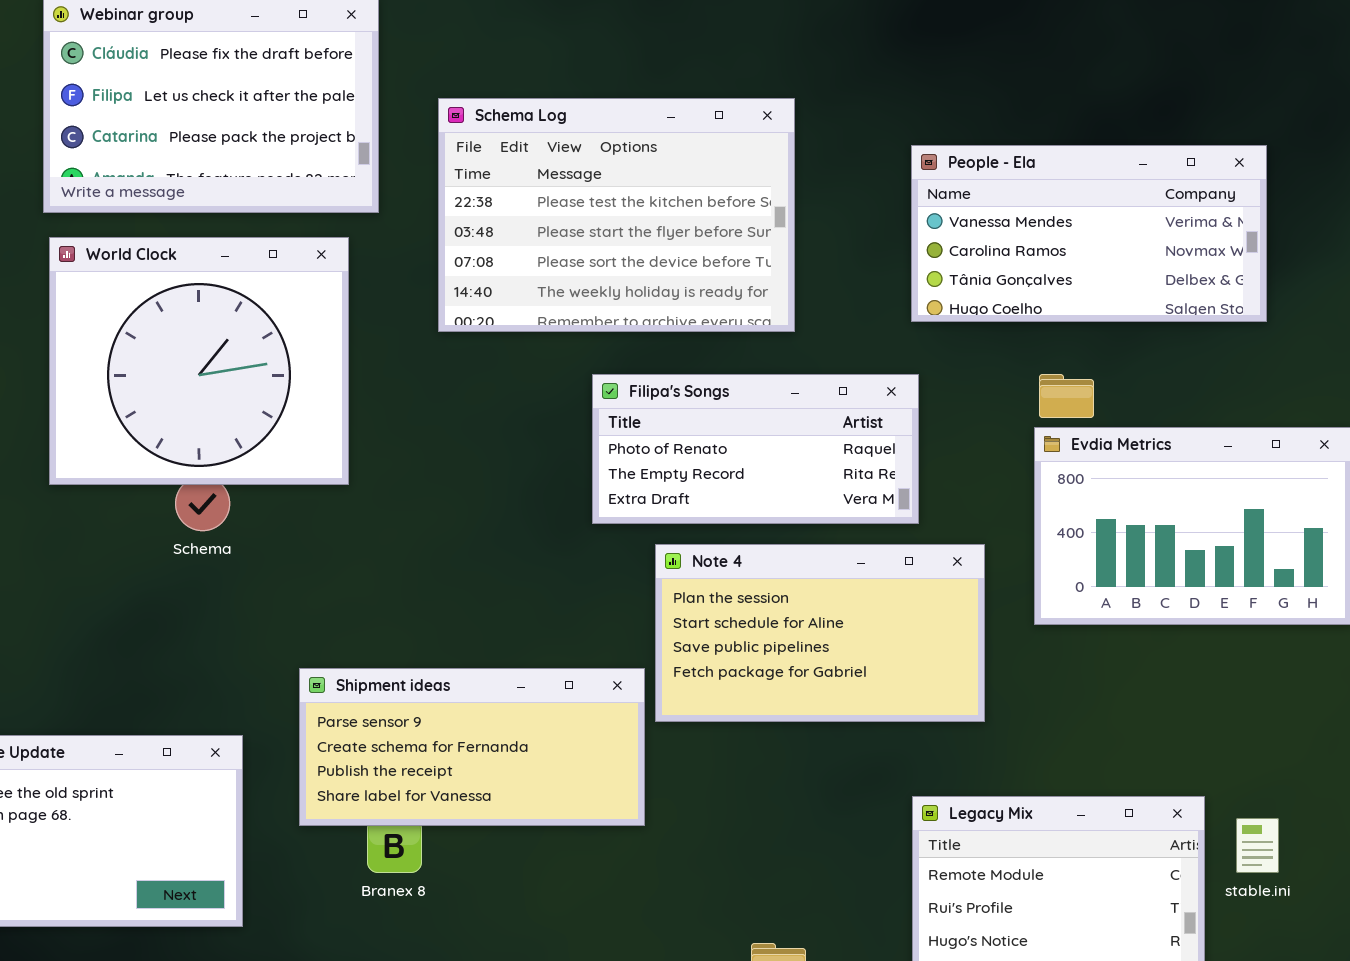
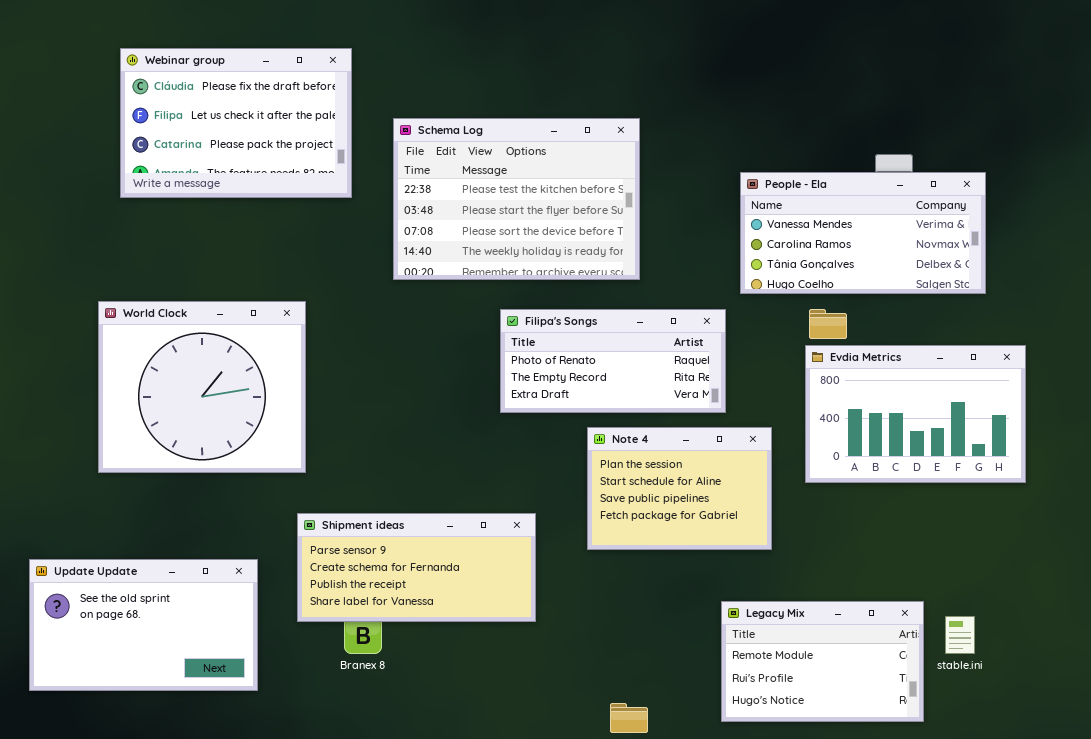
People - Ela: [911,145,1267,322] -> [740,172,986,294], moved
World Clock: [49,237,349,485] -> [98,301,306,473], moved
Note 4: [655,544,985,722] -> [587,427,772,550], resized

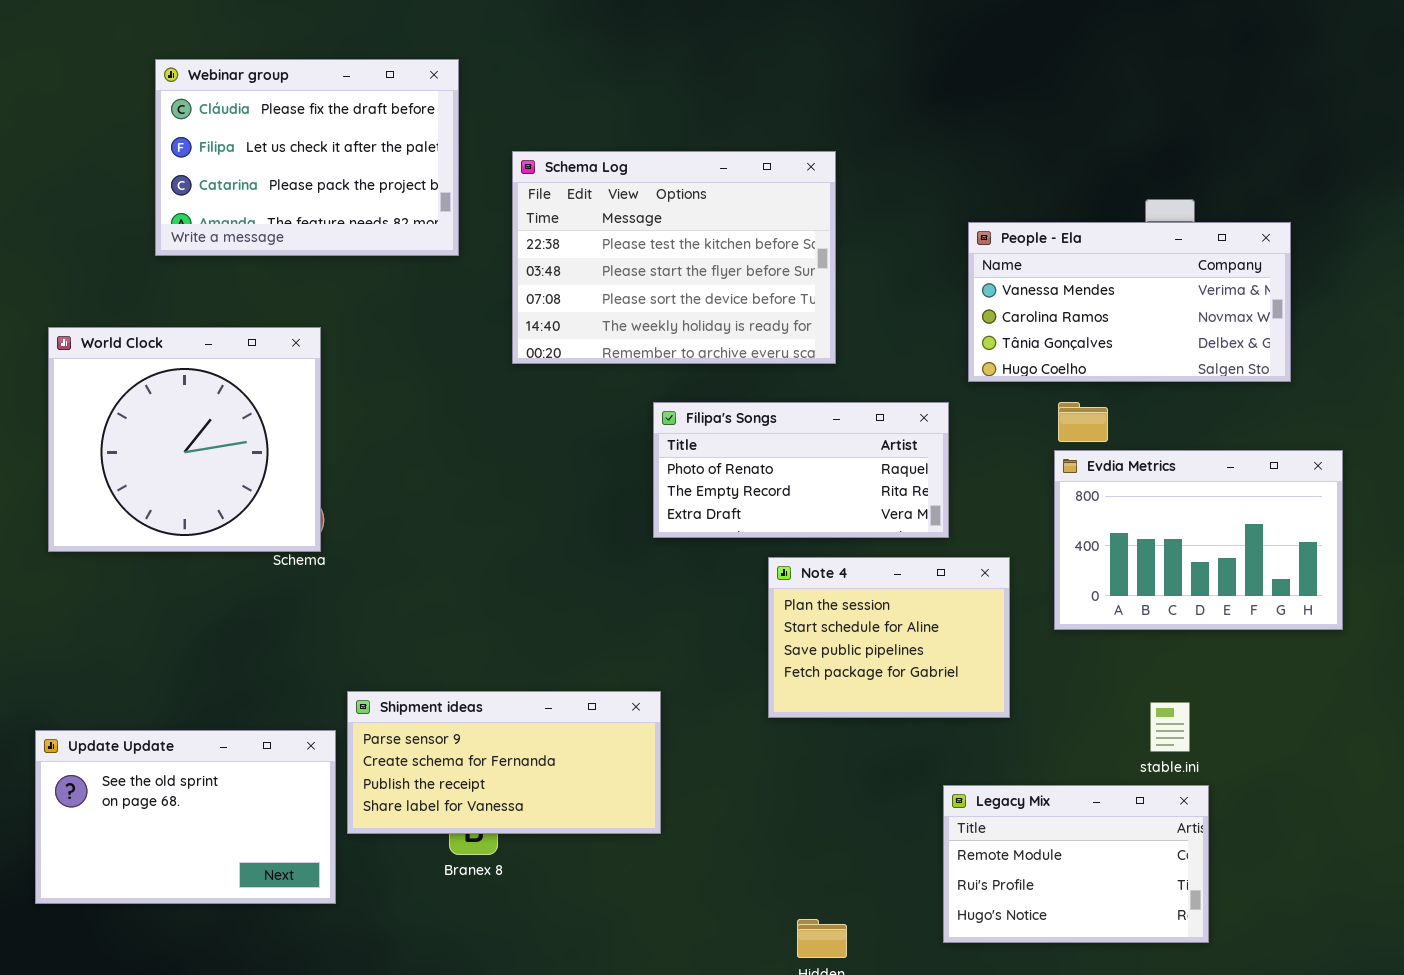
World Clock: [98,301,306,473] -> [48,327,321,552], moved
Shipment ideas: [297,513,536,622] -> [347,691,661,834], moved
stable.ini: [945,616,975,654] -> [1150,702,1190,752], moved

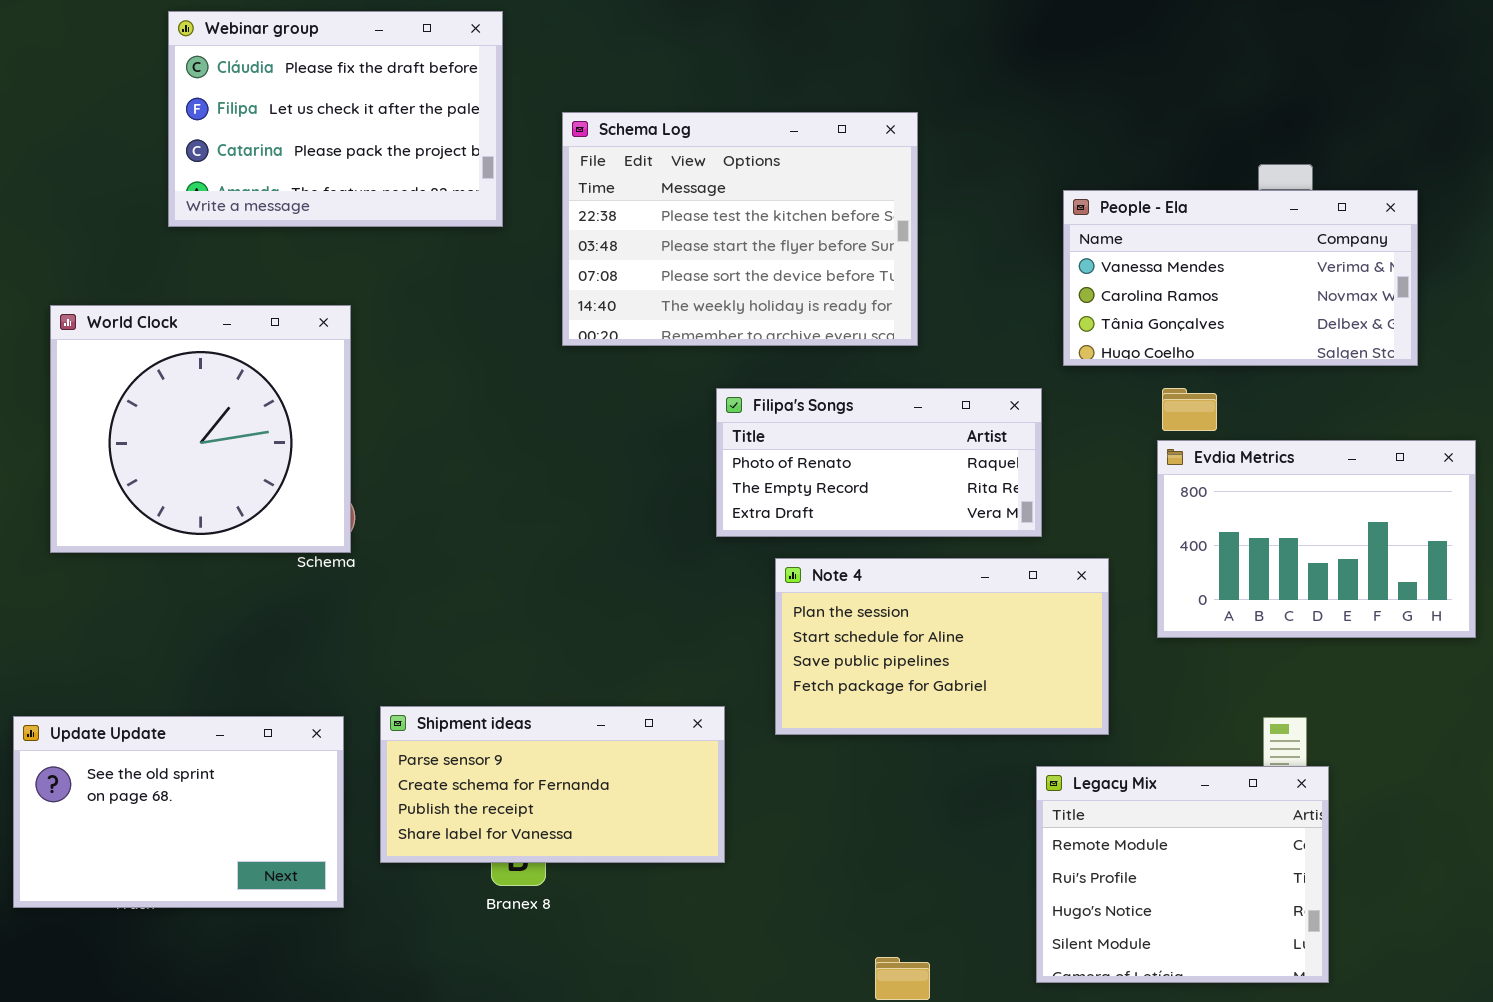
Note 4: [768,557,1010,718] -> [775,558,1109,735], resized
Update Update: [35,730,336,904] -> [13,716,344,908], moved
Legacy Mix: [943,785,1209,943] -> [1036,766,1329,983], resized

